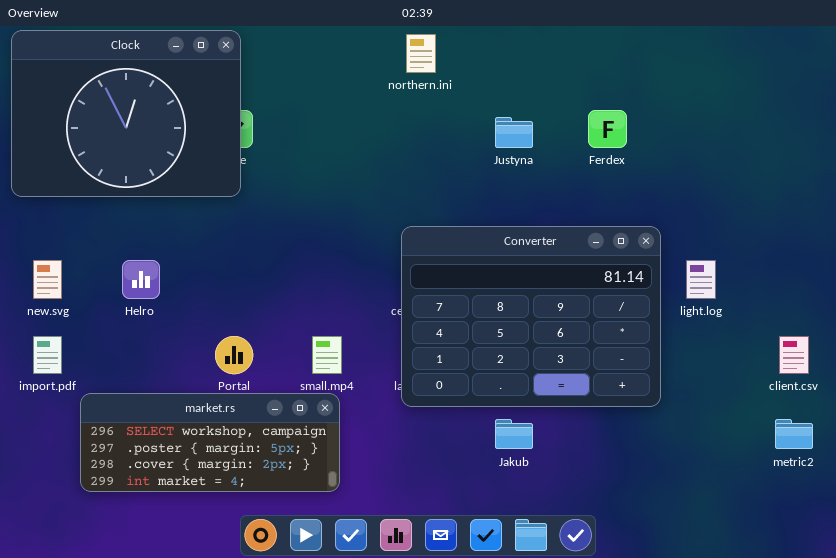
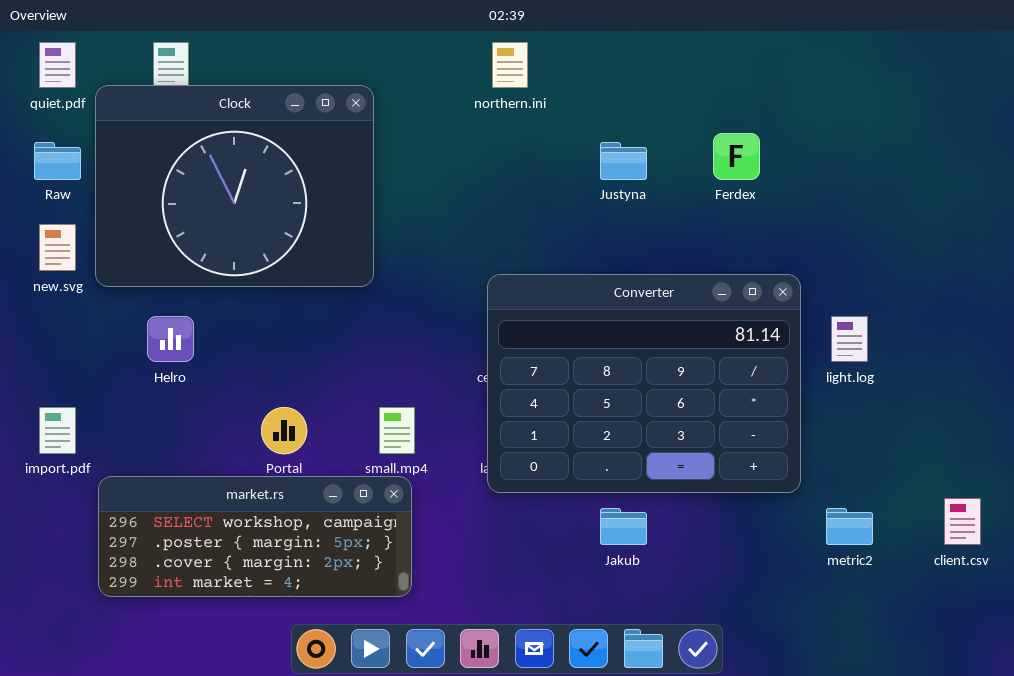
Clock: [11,30,241,197] -> [95,85,374,287], moved
new.svg: [33,260,62,299] -> [39,224,76,271], moved
client.csv: [779,336,809,374] -> [944,498,981,545], moved
metric2: [775,419,813,449] -> [826,508,873,545], moved

